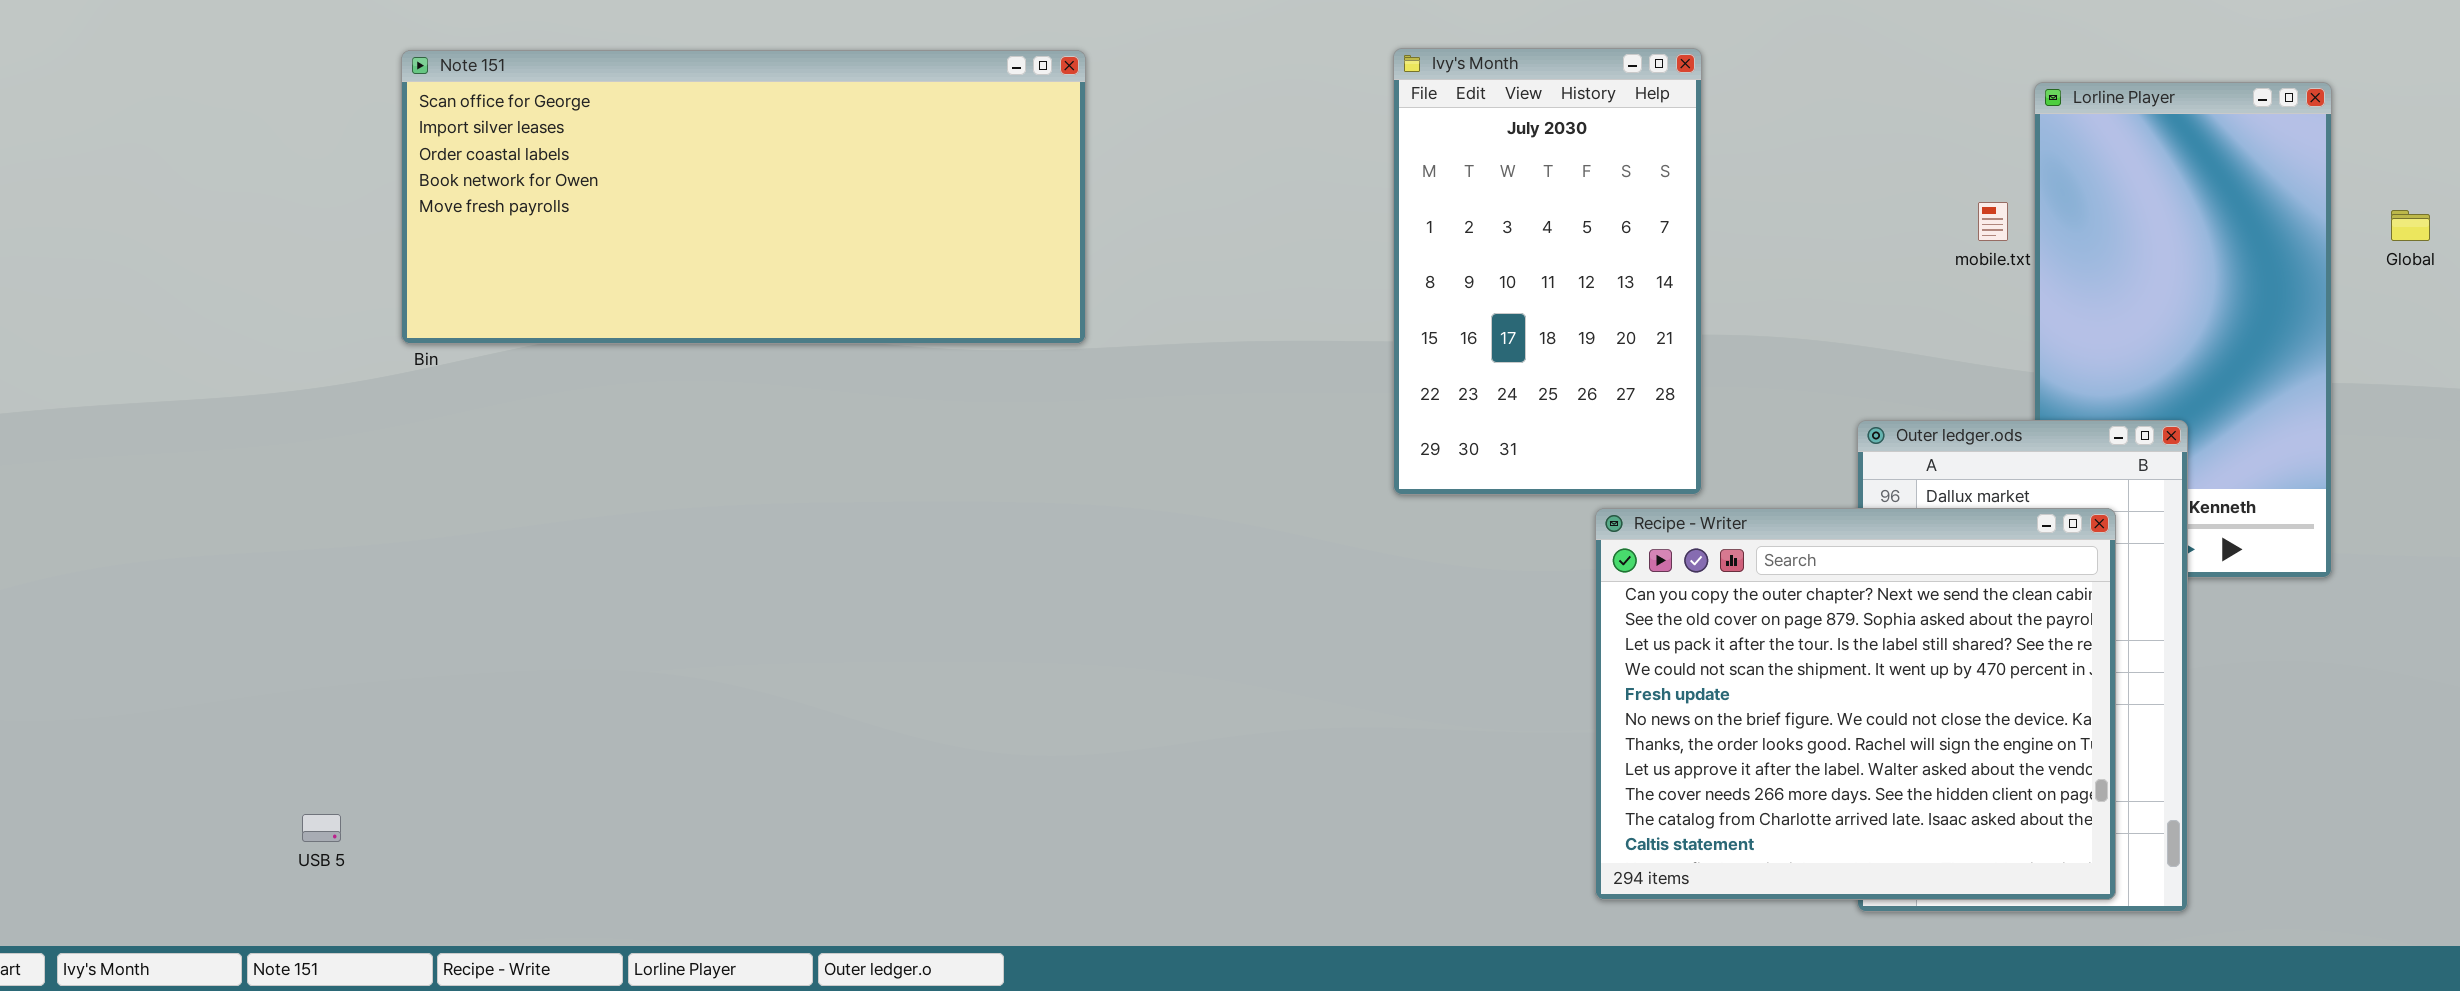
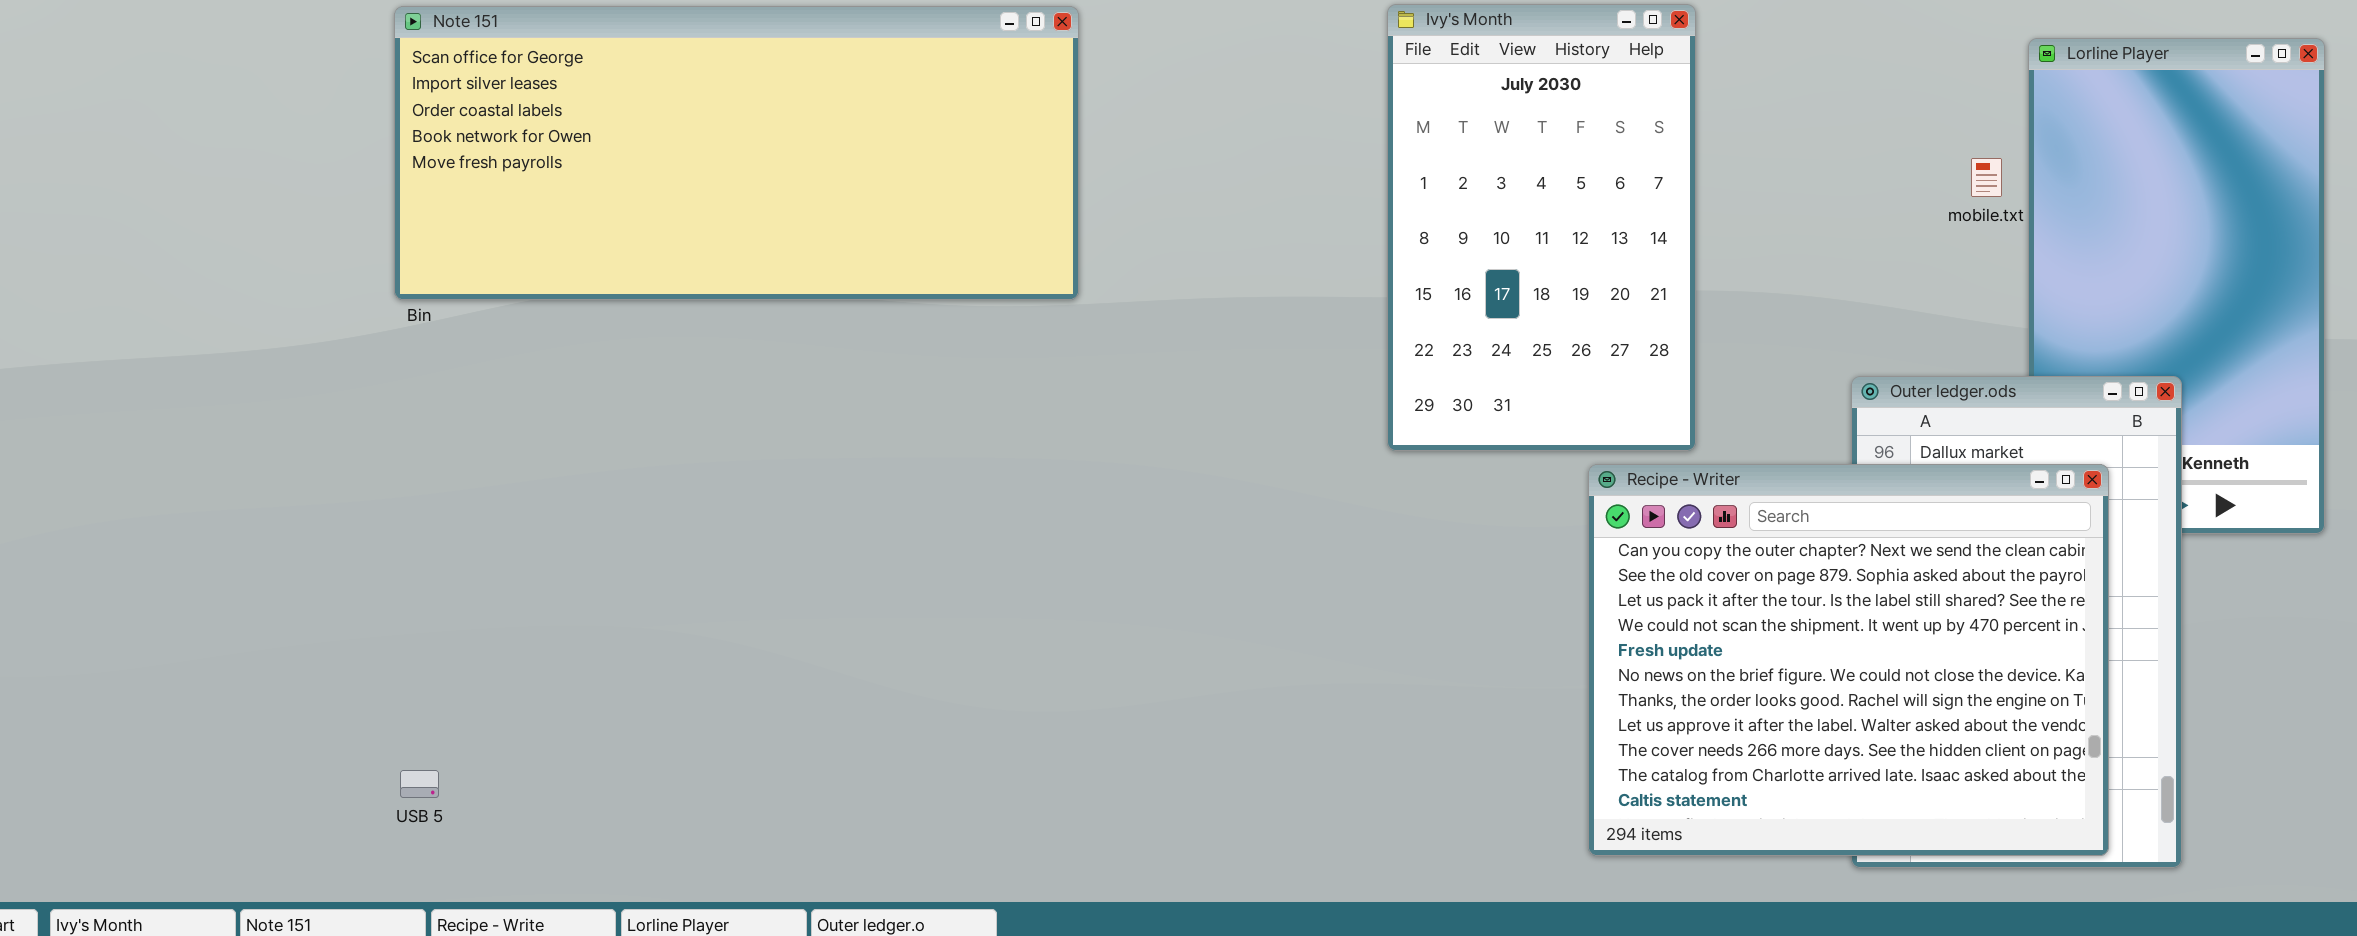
USB 5: [302,814,341,842] -> [400,770,439,798], moved

